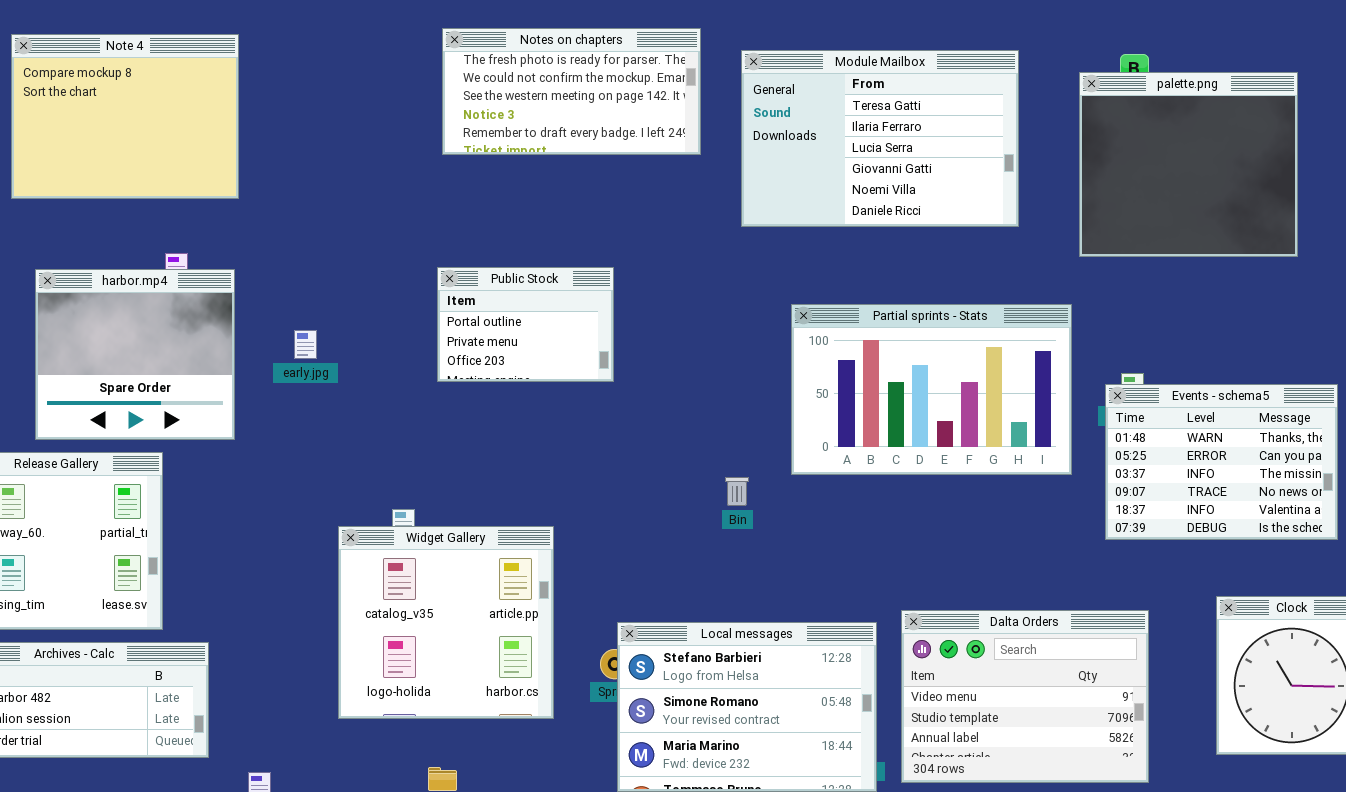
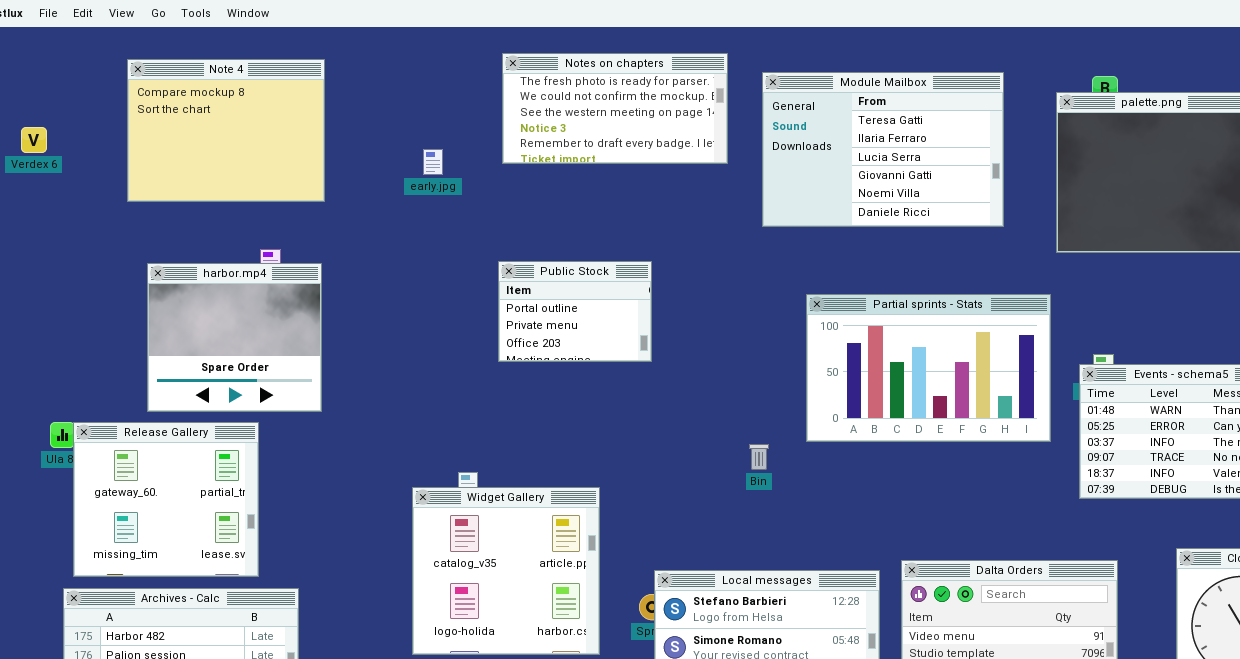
early.jpg: [294,330,317,359] -> [423,149,443,175], moved

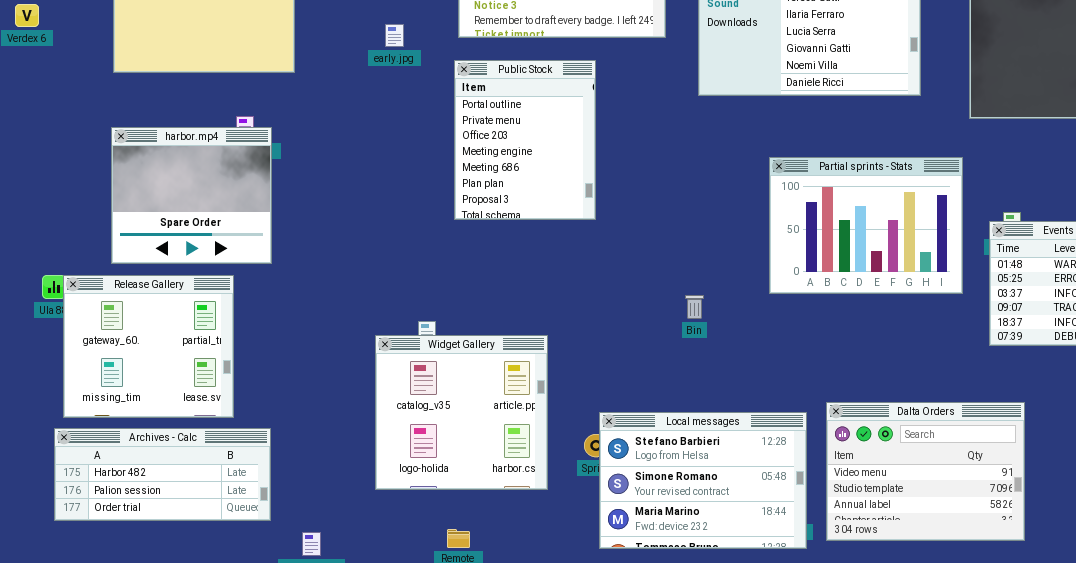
Public Stock: [498,261,652,362] -> [454,60,596,220], resized
harbor.mp4: [147,263,322,412] -> [111,127,272,264], moved
Partial sprints - Stats: [806,294,1051,442] -> [769,157,963,294], resized

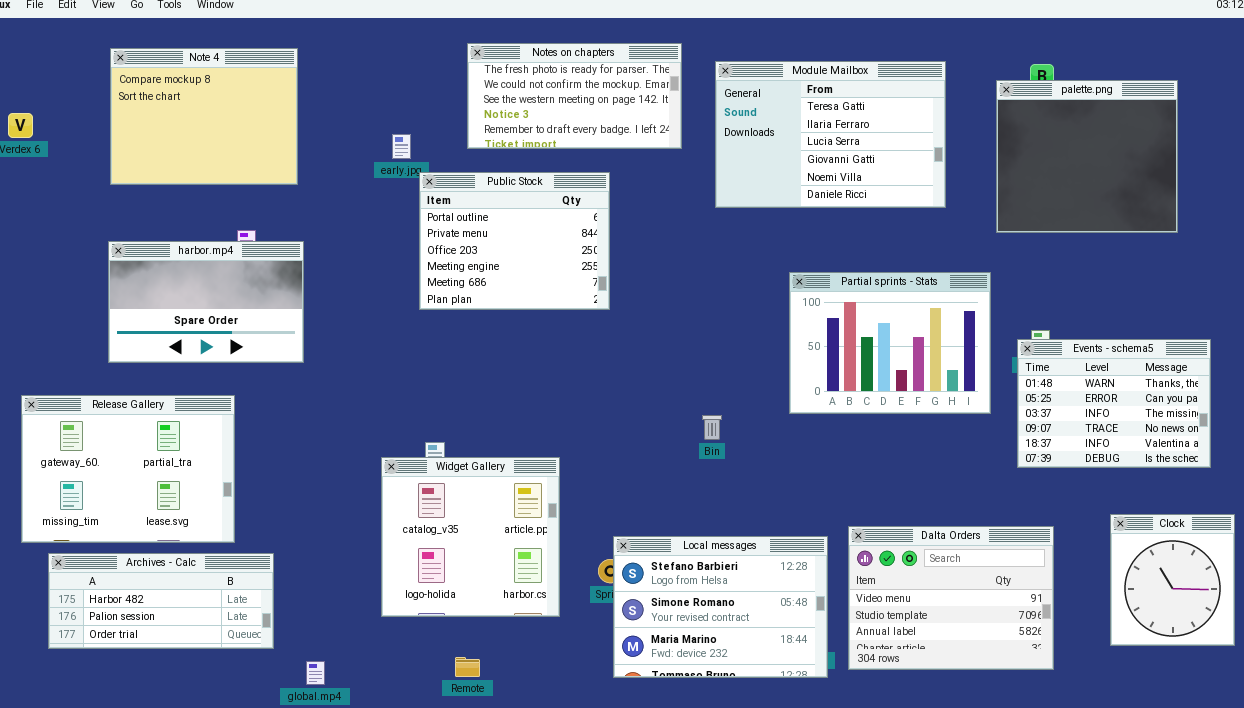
Public Stock: [454,60,596,220] -> [419,172,610,310], resized
harbor.mp4: [111,127,272,264] -> [108,241,304,363], resized
Release Gallery: [63,275,234,418] -> [21,395,235,543], resized

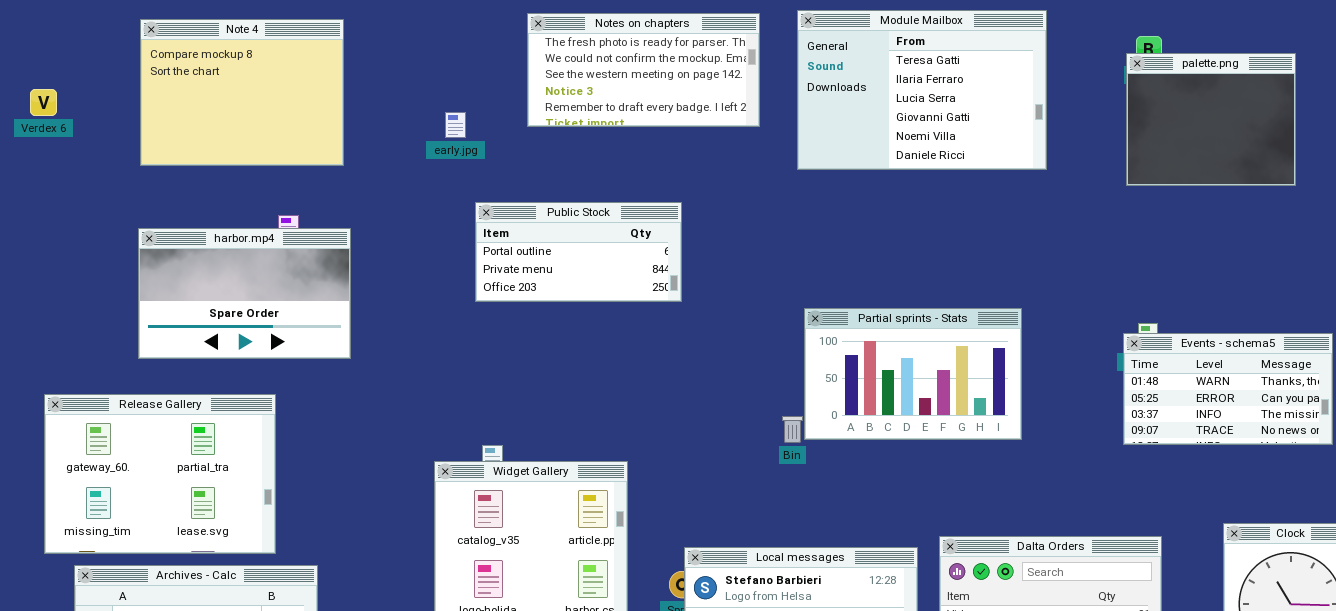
Module Mailbox: [715,61,946,208] -> [797,10,1047,170], moved
palette.png: [996,80,1178,233] -> [1126,53,1296,186], resized
Public Stock: [419,172,610,310] -> [475,202,682,302], resized
Partial sprints - Stats: [789,272,991,414] -> [804,308,1022,440], moved, resized
Events - schema5: [1017,339,1211,468] -> [1123,333,1333,445], resized

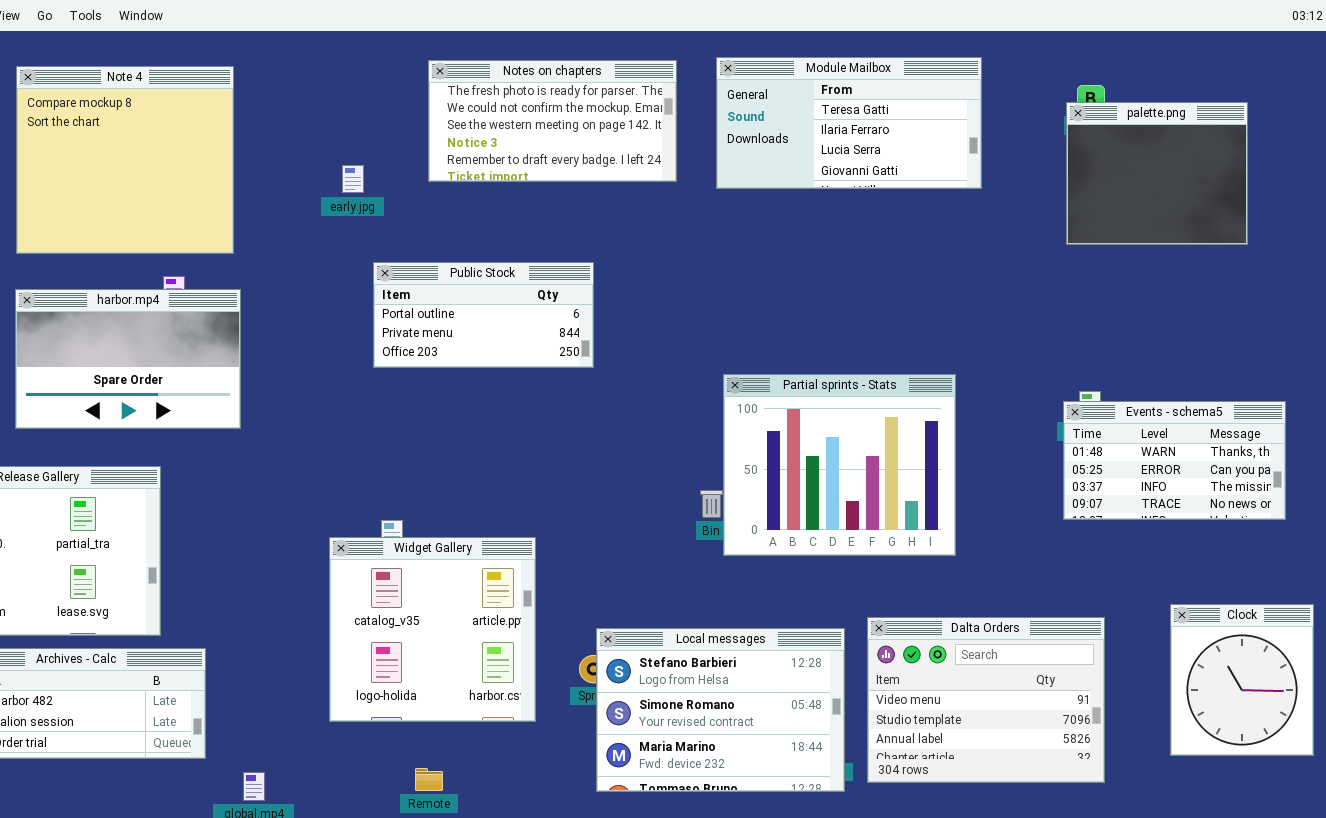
Module Mailbox: [797,10,1047,170] -> [716,57,982,189], resized
Note 4: [140,19,344,166] -> [16,66,234,254], resized
Partial sprints - Stats: [804,308,1022,440] -> [723,374,956,556], resized

